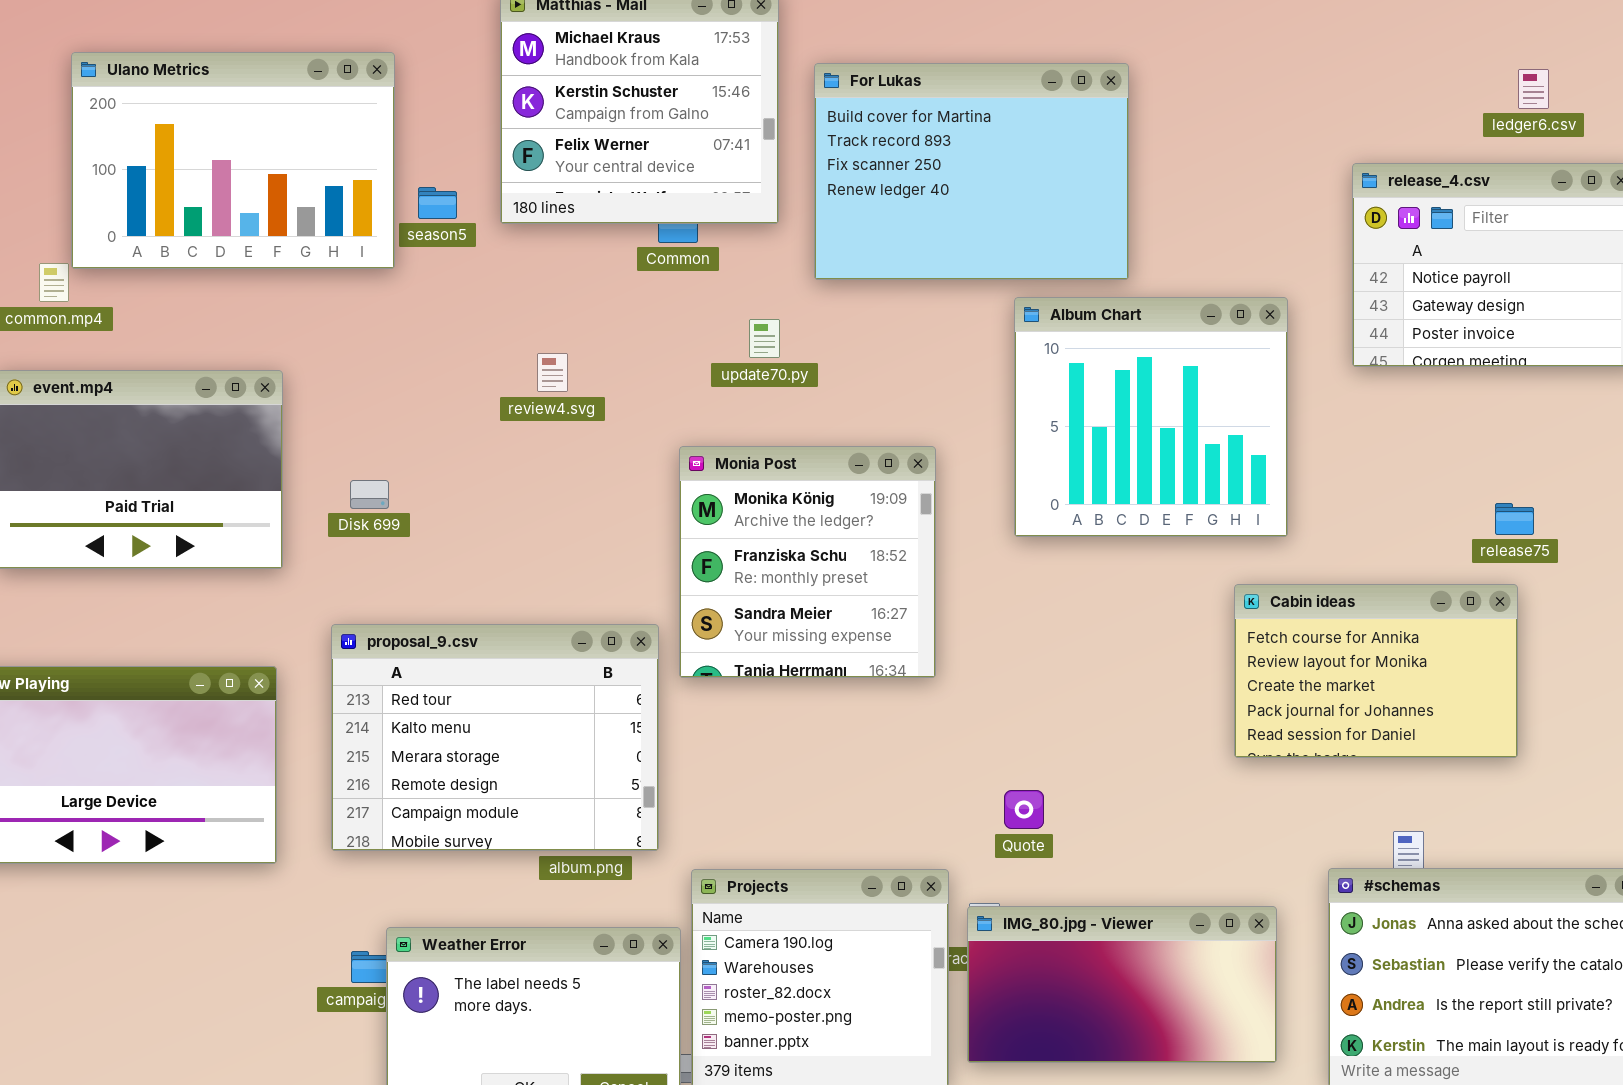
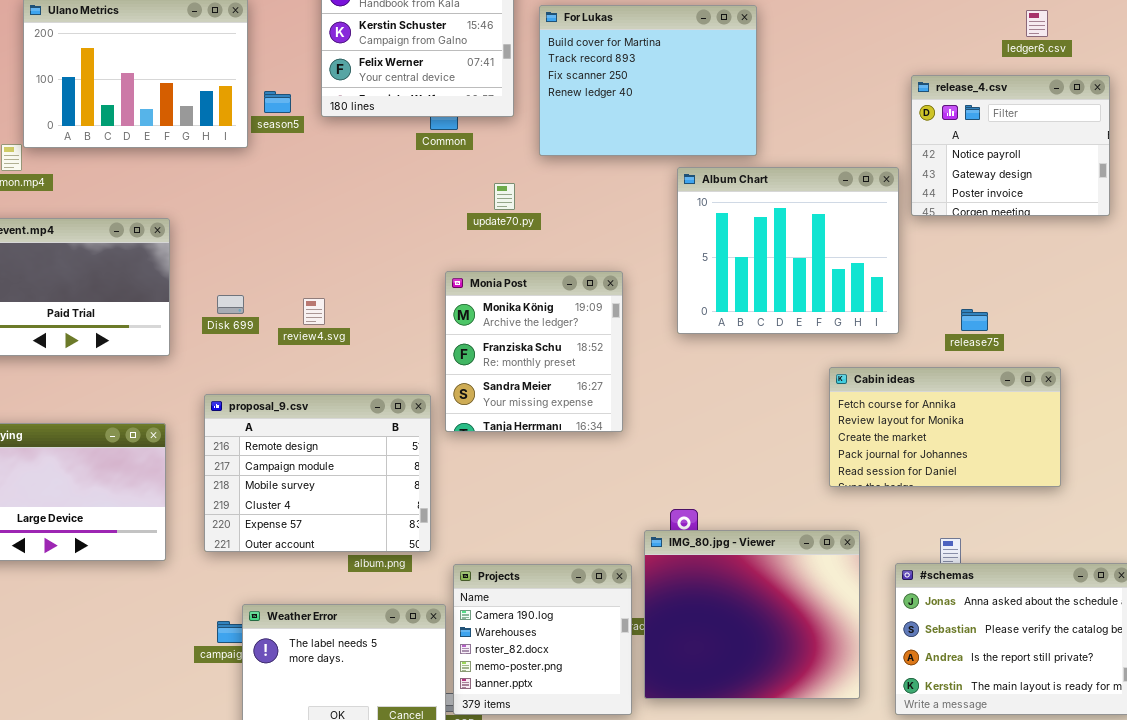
Album Chart: [1014,297,1288,537] -> [677,167,899,334], resized
review4.svg: [537,353,568,392] -> [303,298,325,325], moved
release75: [1495,503,1534,535] -> [961,309,988,331], moved
Cabin ideas: [1234,584,1518,758] -> [829,367,1061,487], resized
proposal_9.csv: [331,624,659,851] -> [204,394,431,552], scrolled down 3 rows
IMG_80.jpg - Viewer: [967,906,1277,1063] -> [644,530,860,699], resized

